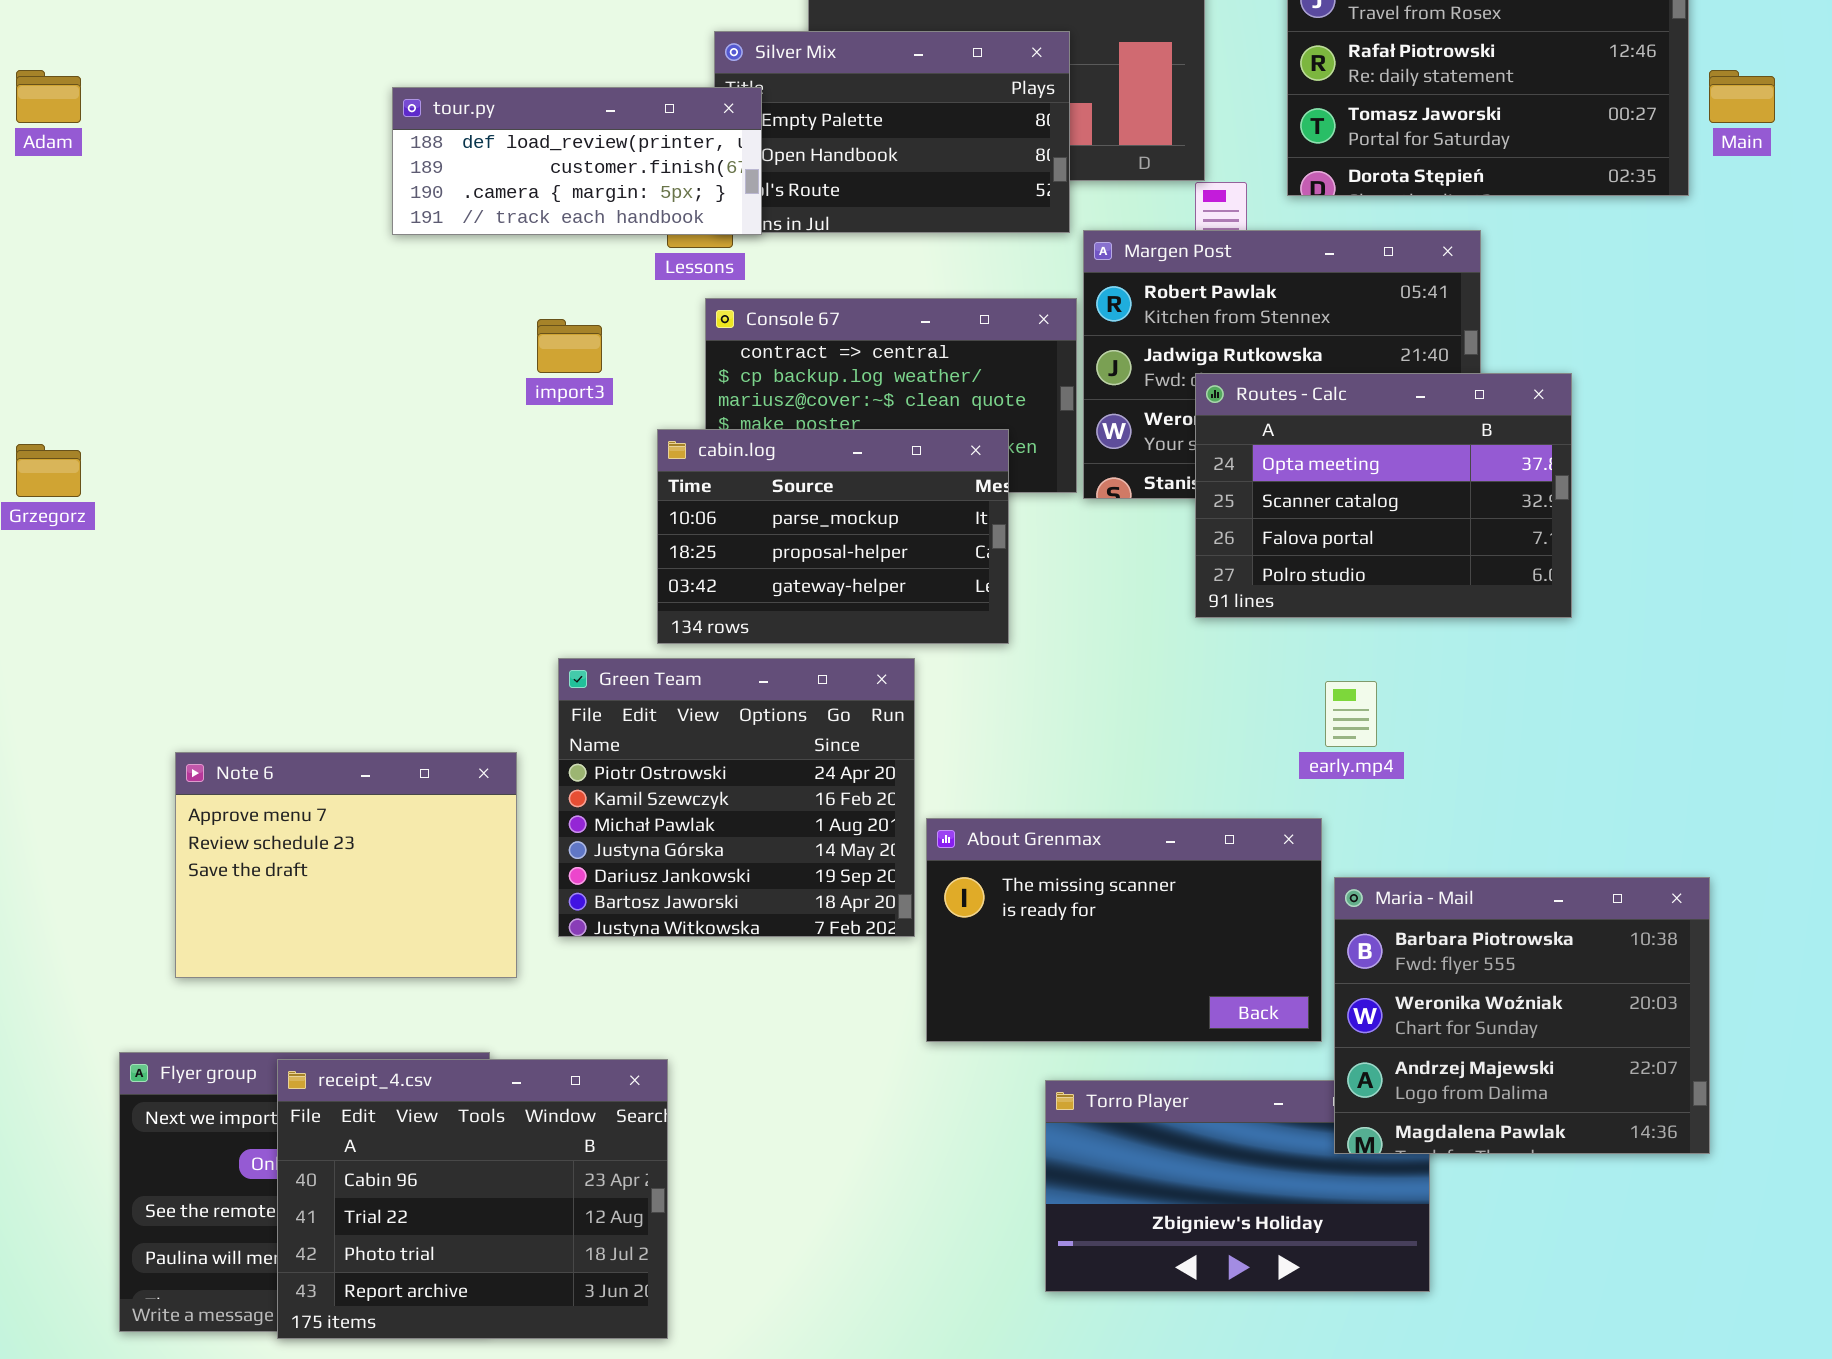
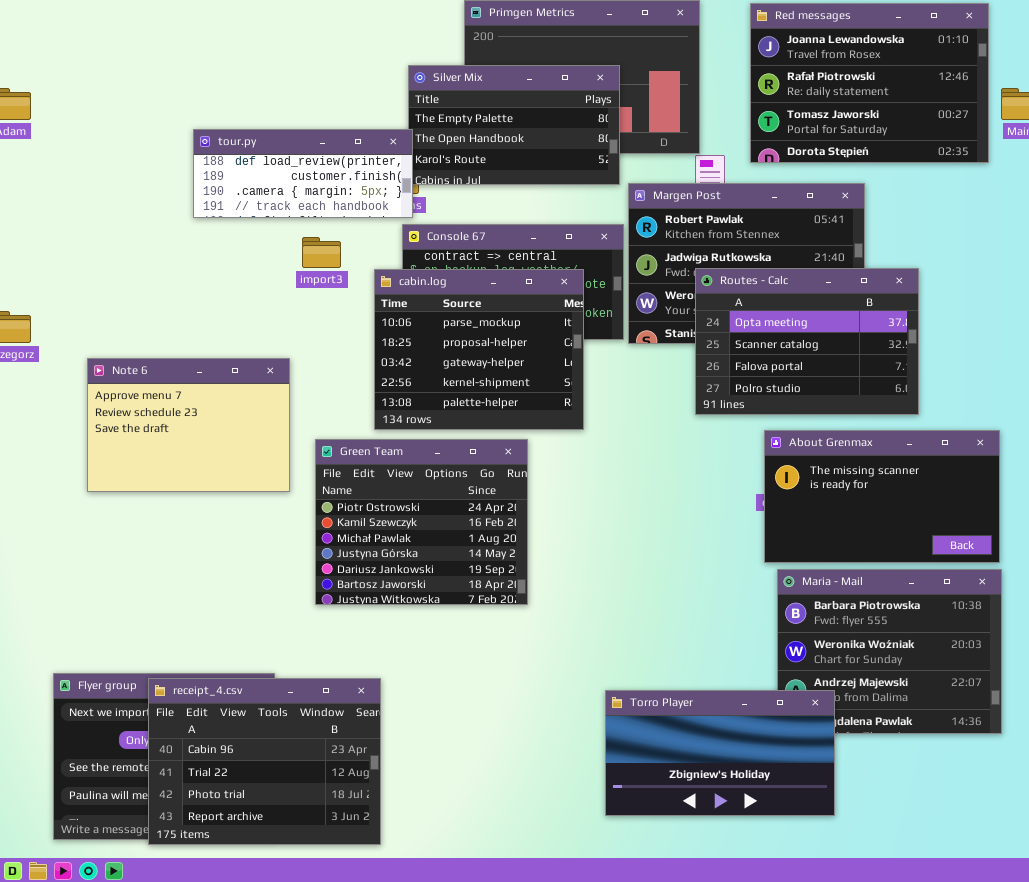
tour.py: [392,87,762,235] -> [193,129,413,218], moved
cabin.log: [657,429,1009,644] -> [374,269,584,430], resized
Note 6: [175,752,517,978] -> [87,358,290,492], moved
About Grenmax: [926,818,1322,1042] -> [764,430,1000,563], moved
Torro Player: [1045,1080,1430,1292] -> [605,690,835,816], raised

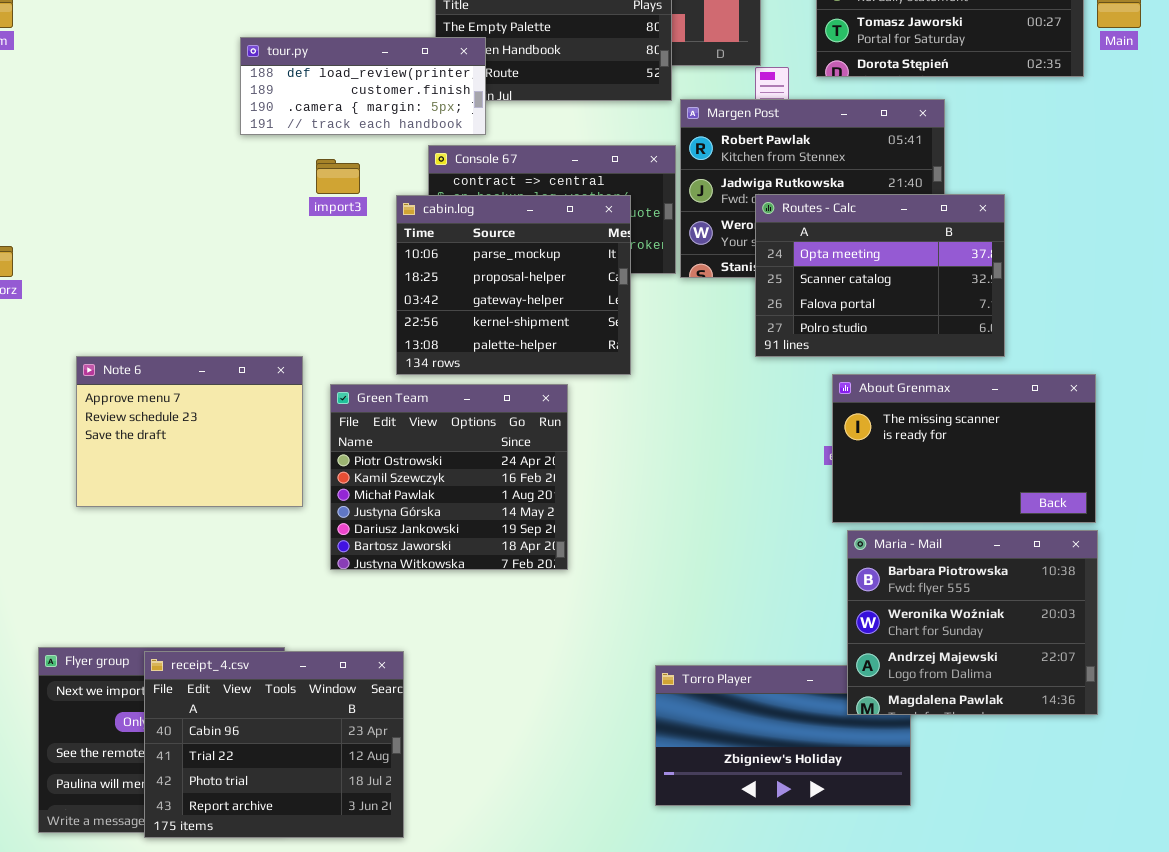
tour.py: [193,129,413,218] -> [240,37,486,135], moved
Note 6: [87,358,290,492] -> [76,356,303,507], moved
Maria - Mail: [777,569,1002,734] -> [847,530,1098,715], raised

